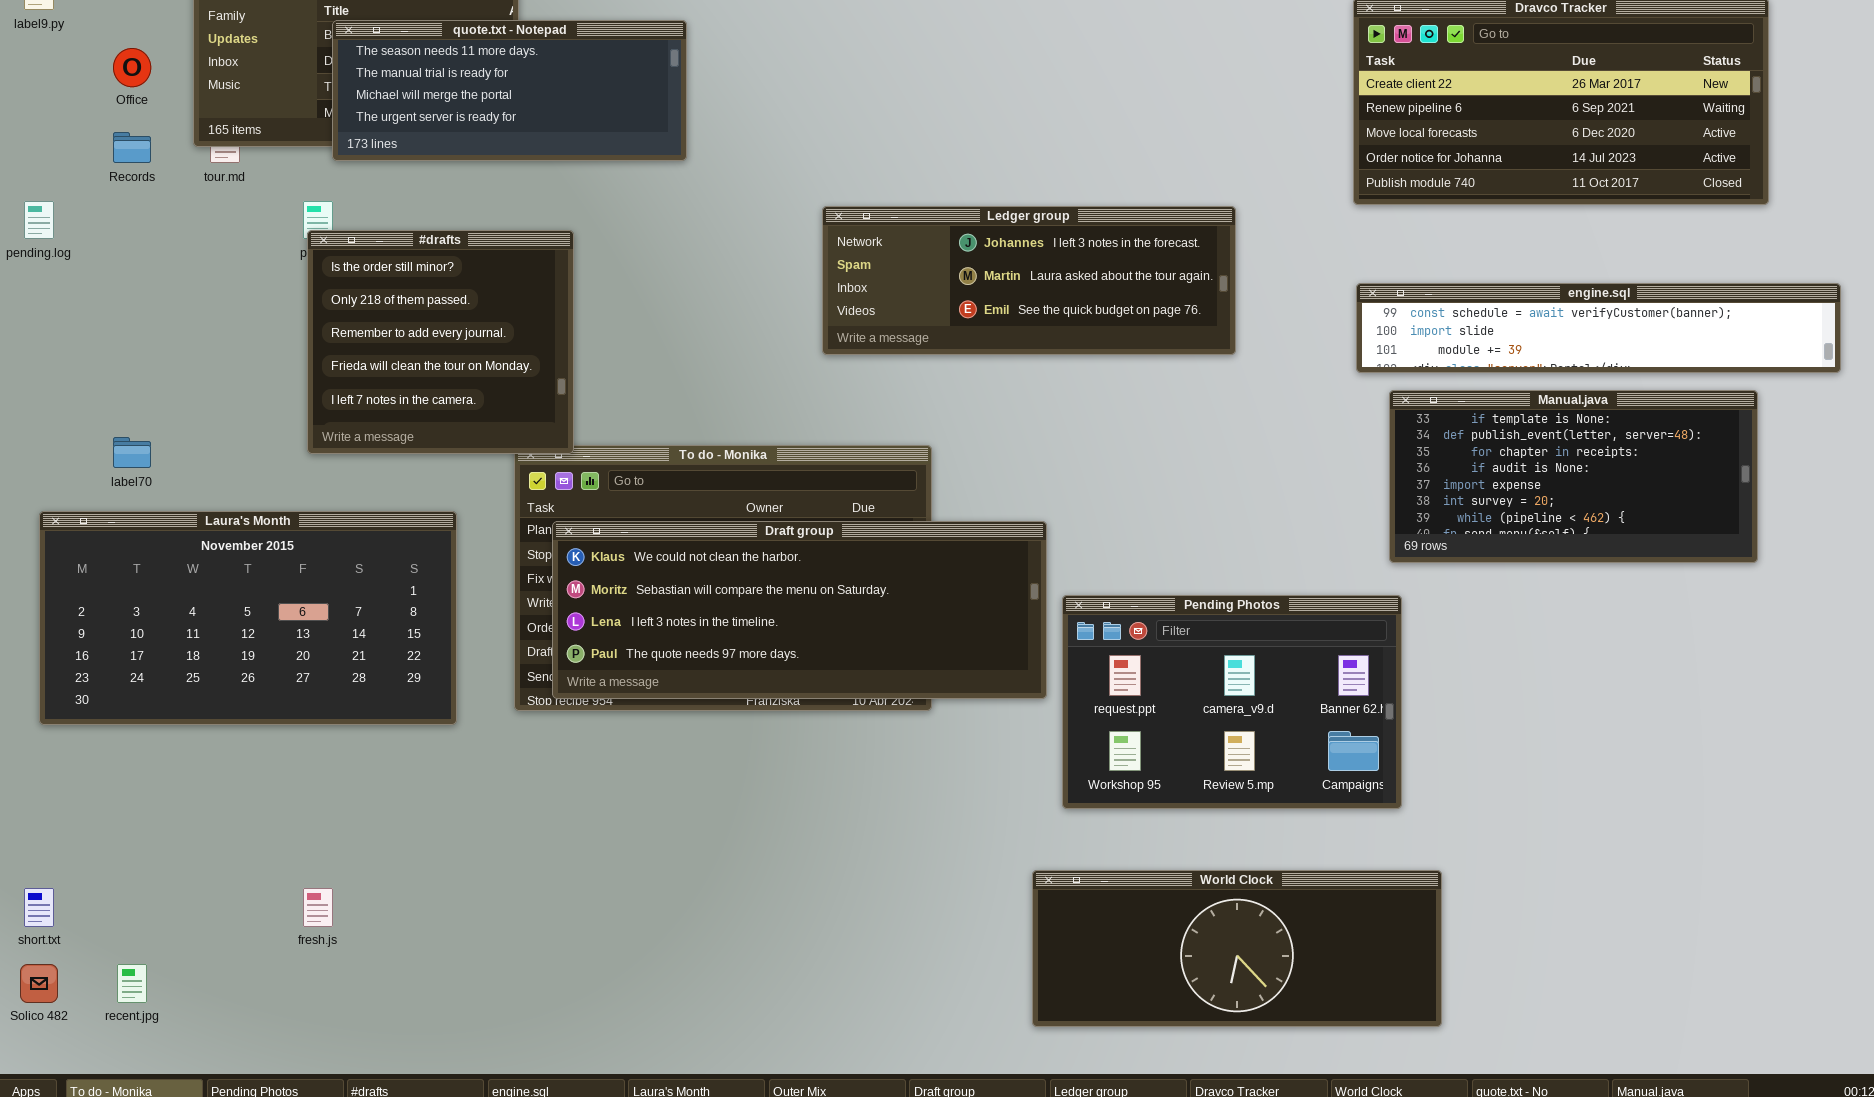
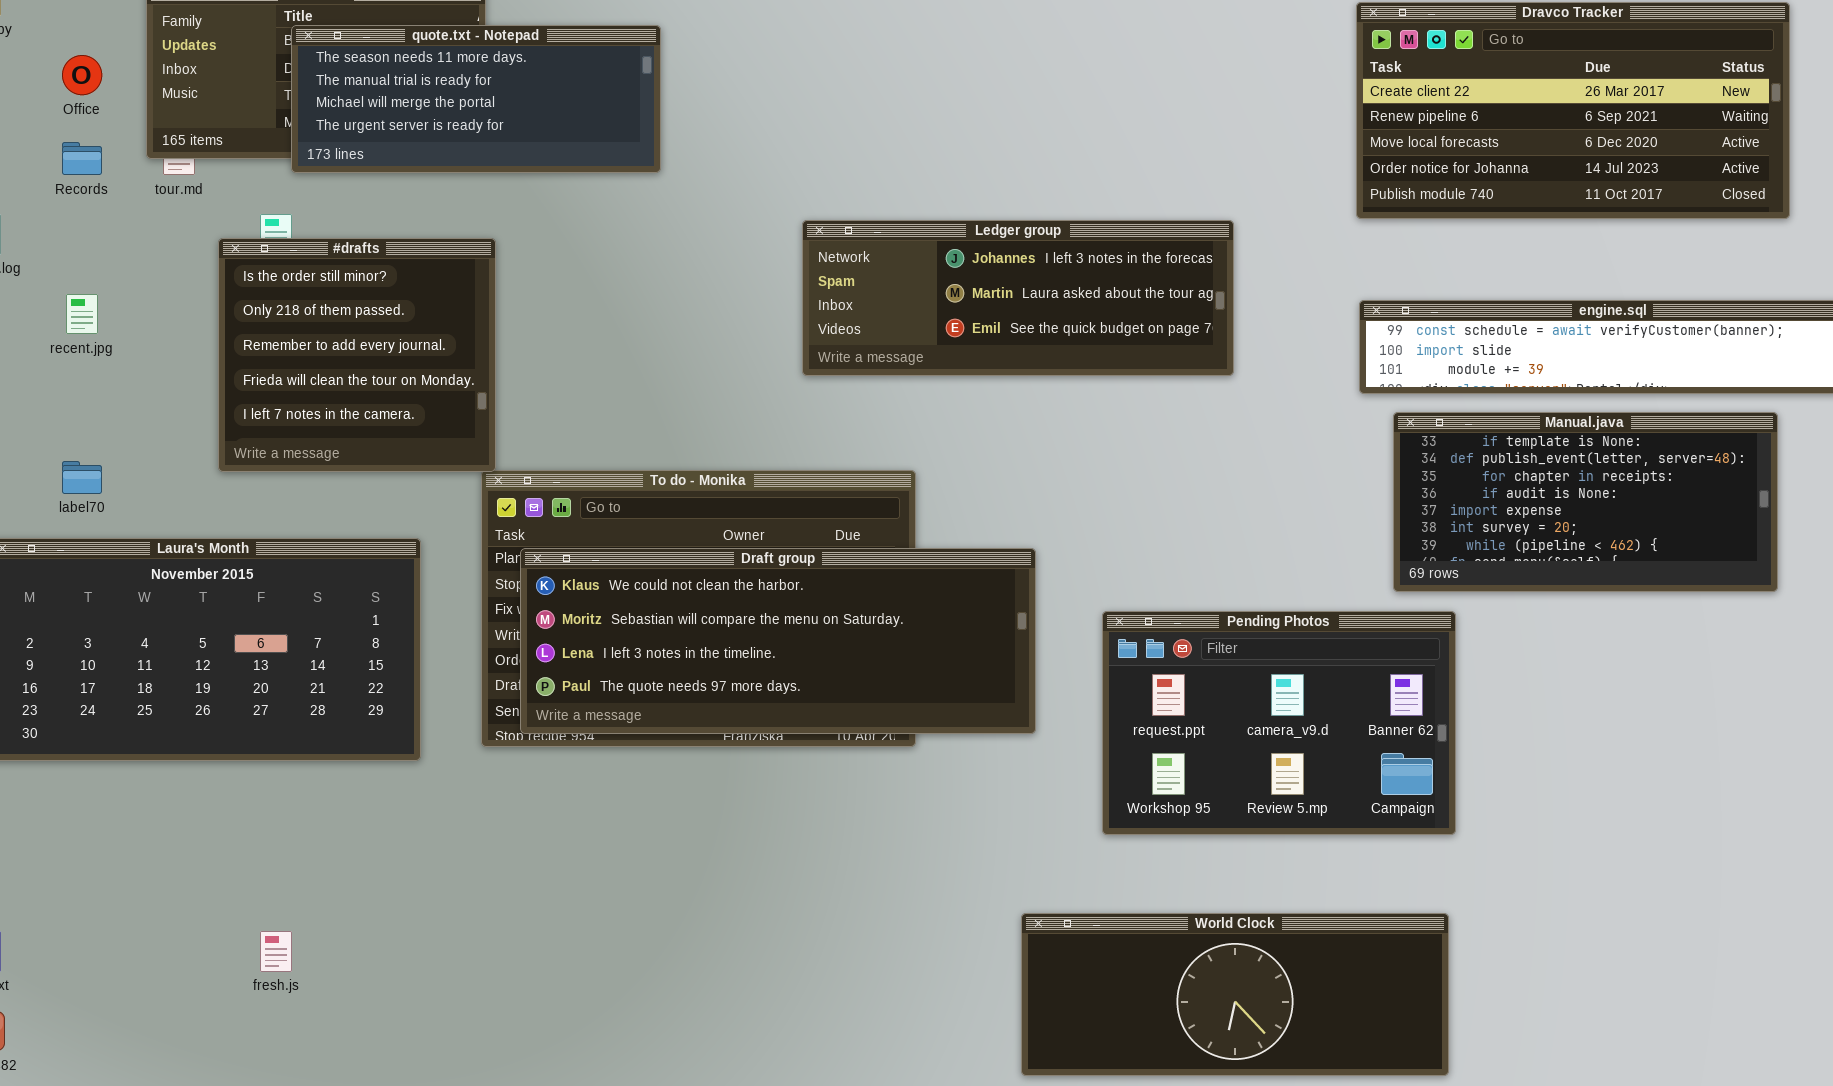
#drafts: [307,230,574,454] -> [218,238,496,472], moved
Pending Photos: [1062,595,1402,809] -> [1102,611,1456,835], moved
recent.jpg: [117,964,147,1003] -> [66,294,98,334], moved

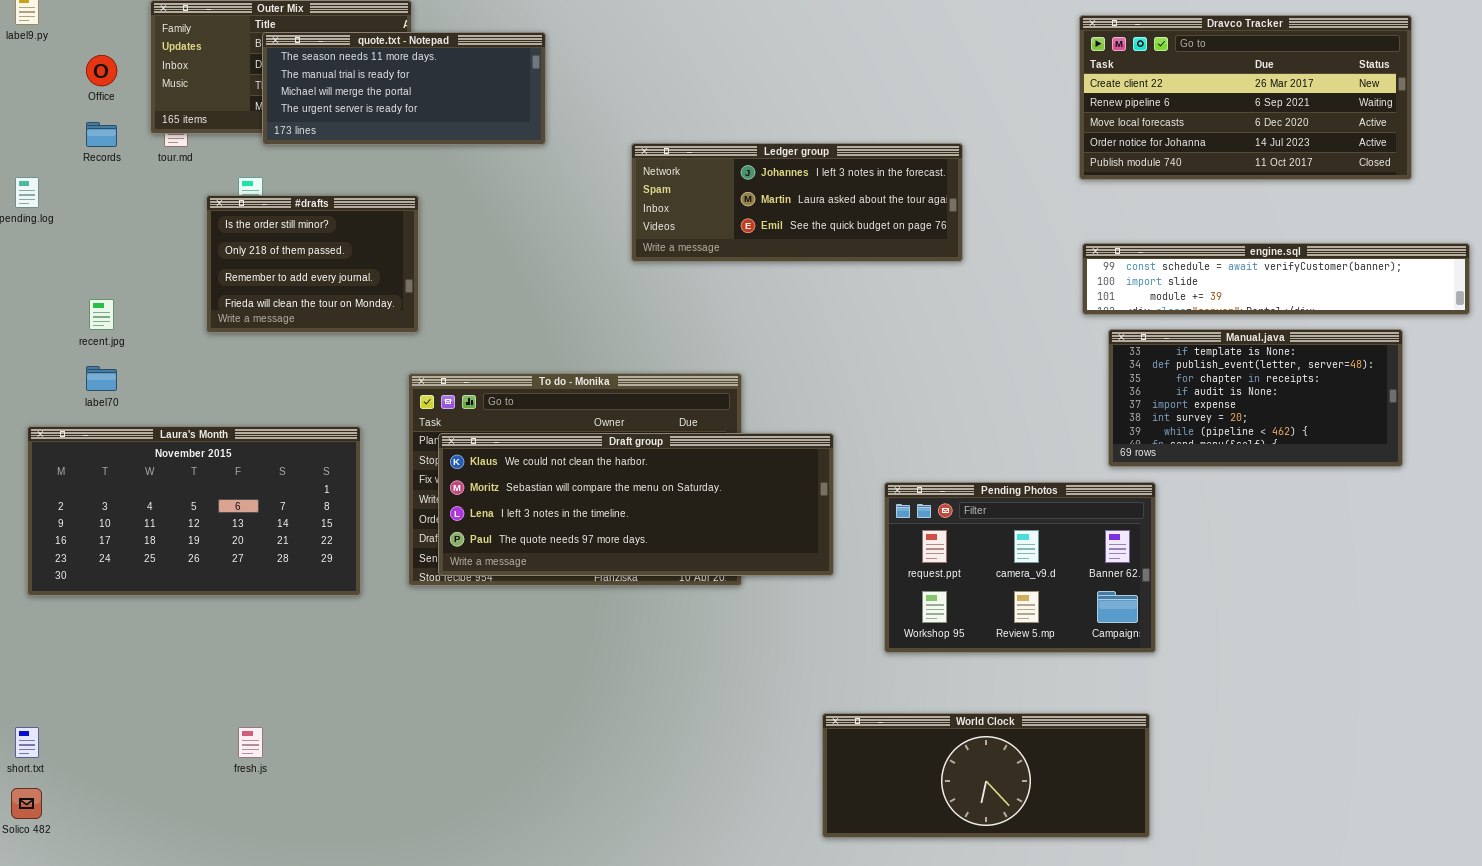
Ledger group: [802,220,1234,376] -> [631,143,963,262], moved
#drafts: [218,238,496,472] -> [206,195,419,333], resized
recent.jpg: [66,294,98,334] -> [89,299,114,330], moved

